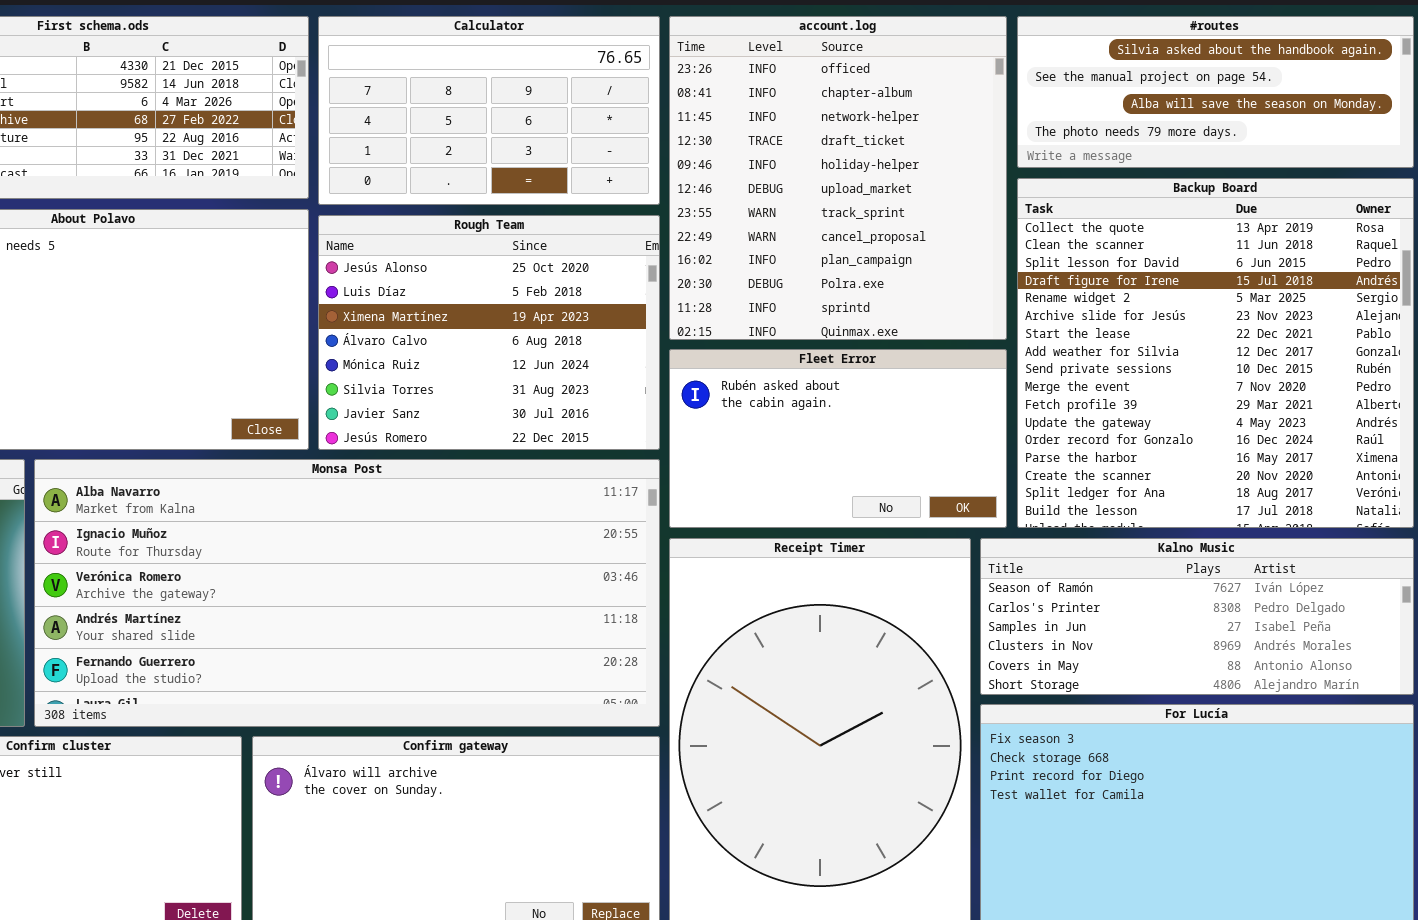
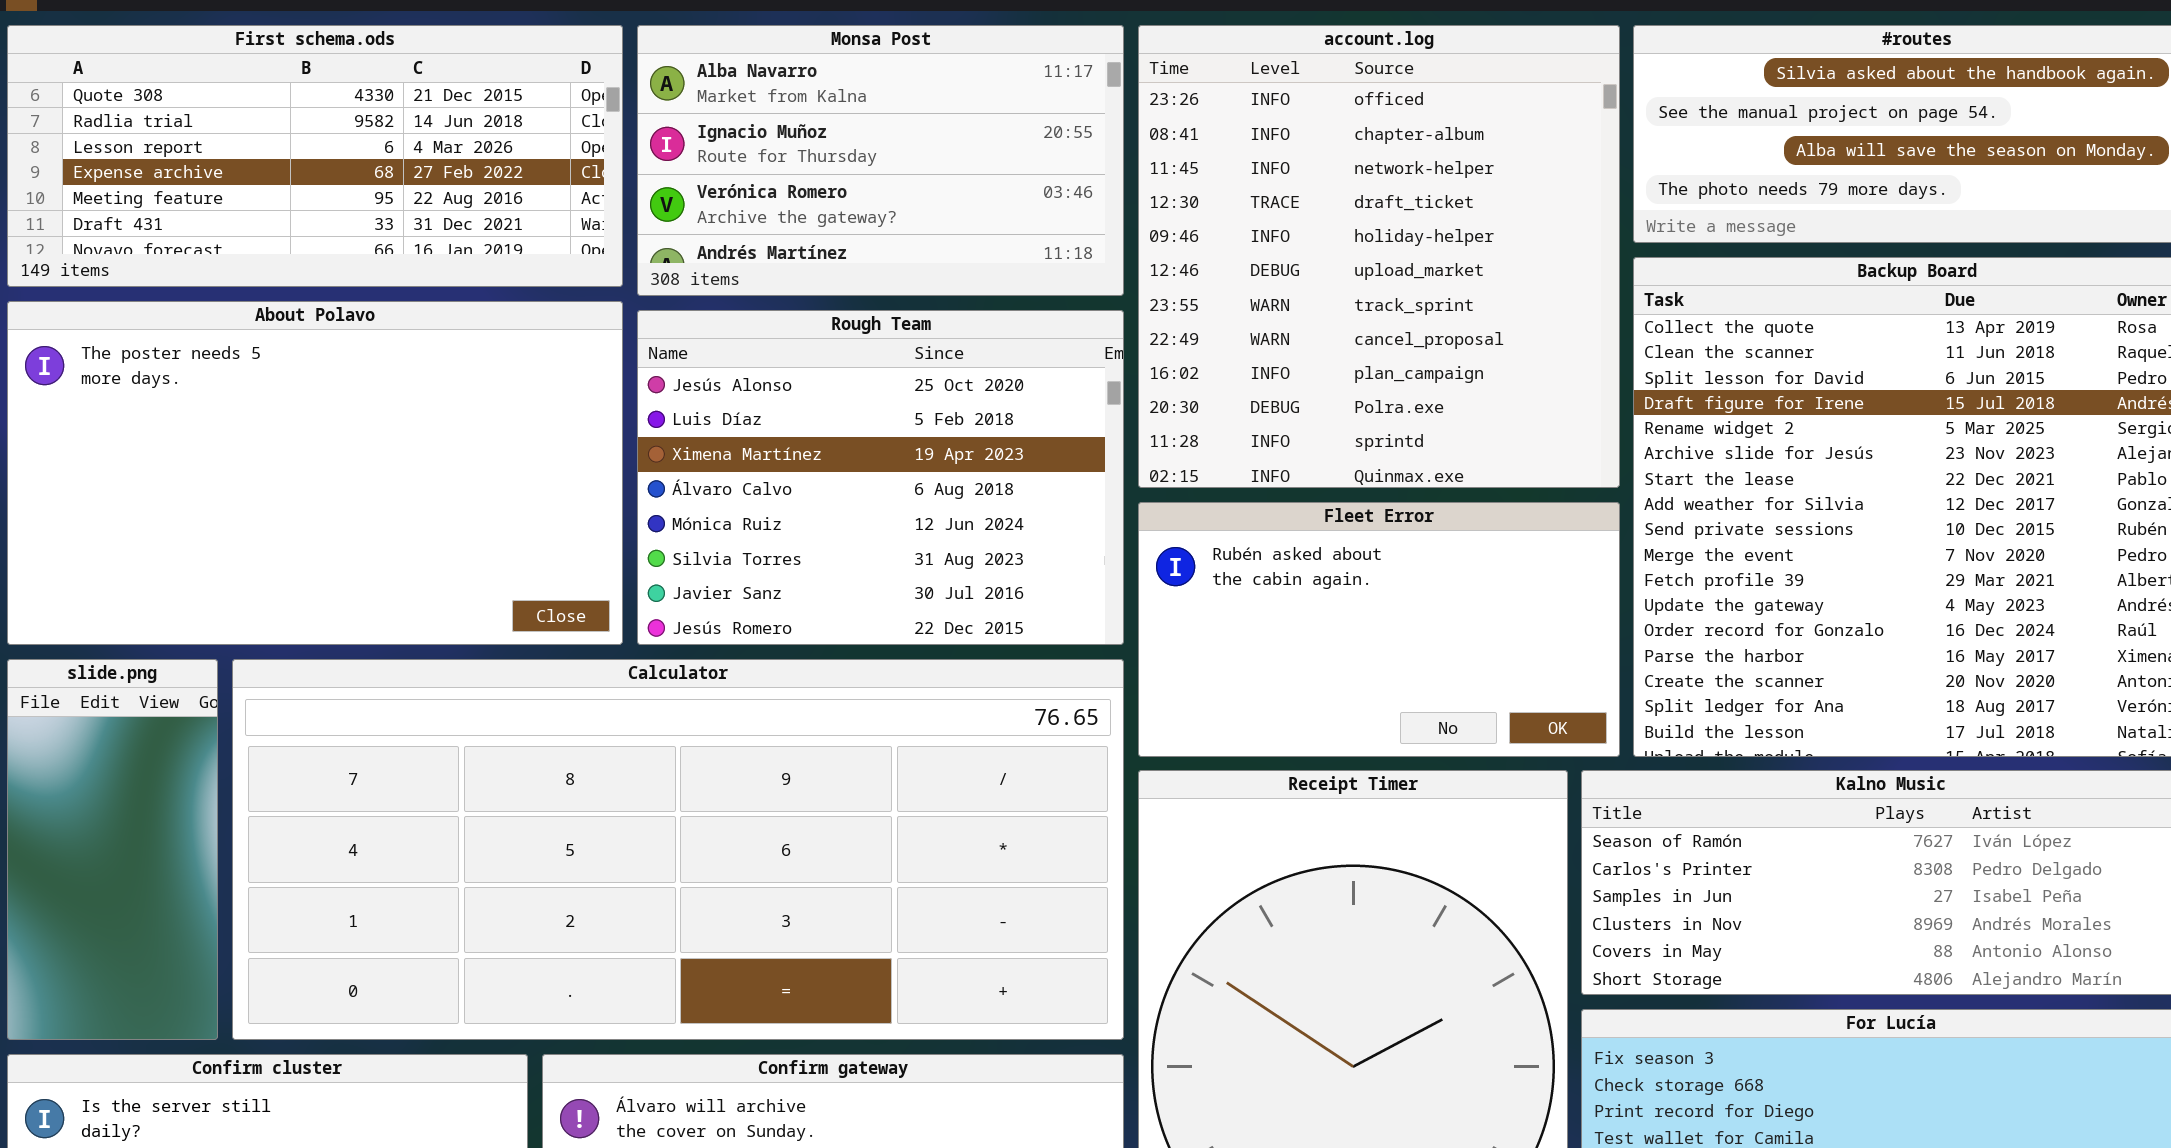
Calculator: [318,16,660,205] -> [232,659,1124,1040], moved, resized
Monsa Post: [34,459,660,727] -> [637,25,1124,296], moved, resized

